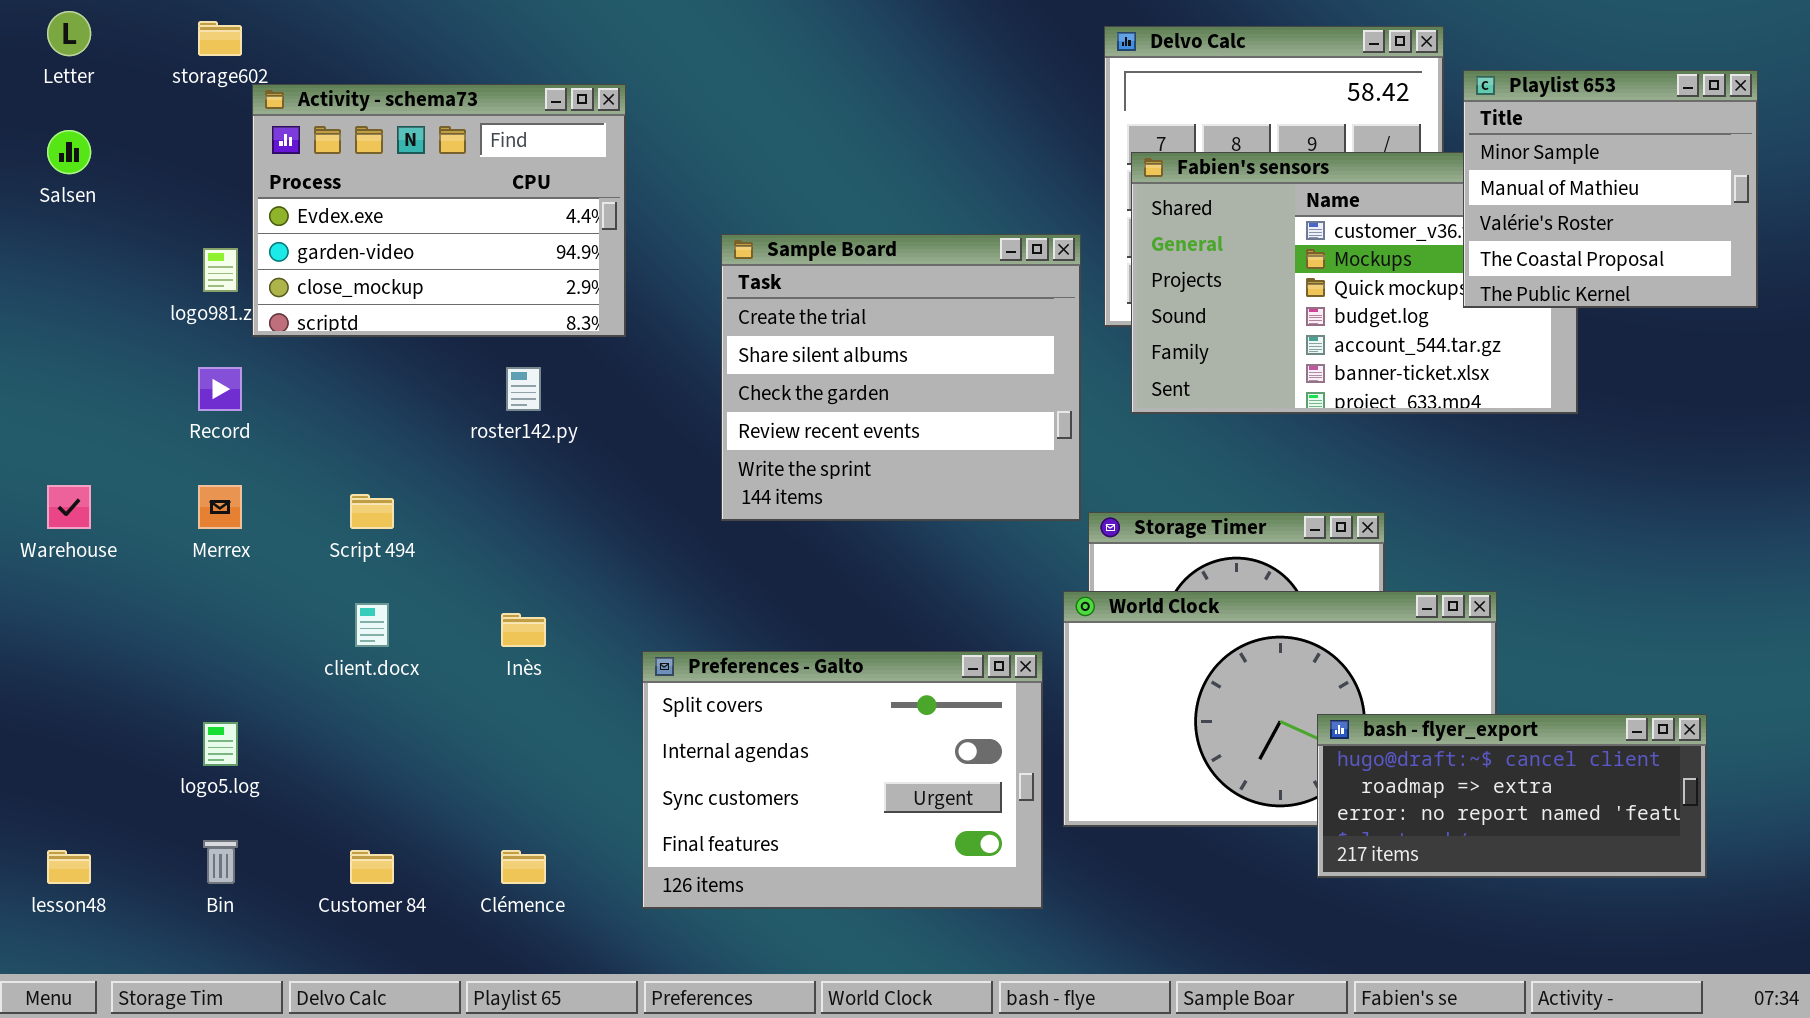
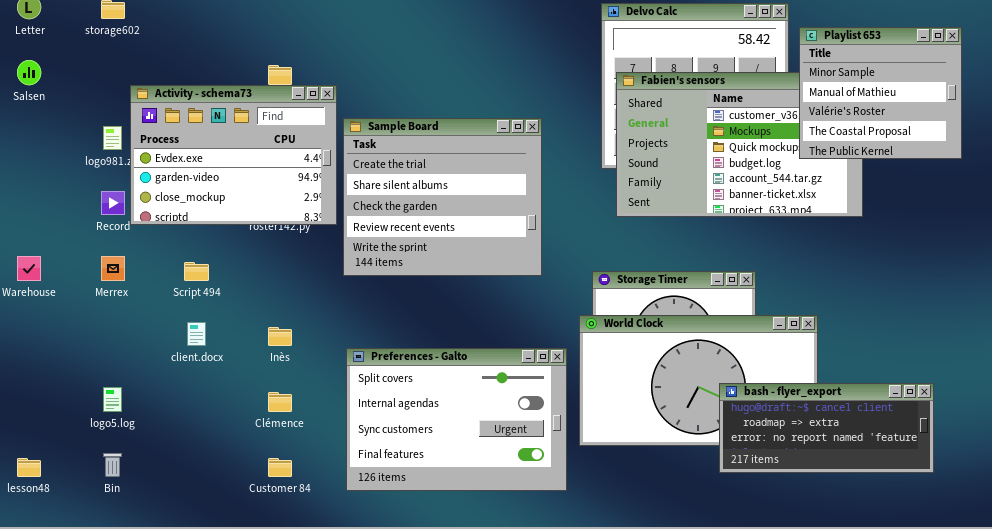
Activity - schema73: [252,84,626,337] -> [130,85,337,225], moved
Sample Board: [721,234,1081,521] -> [343,118,542,276], moved
Customer 84: [350,850,394,884] -> [268,458,292,477], moved
Clémence: [501,850,546,884] -> [268,392,292,412], moved

